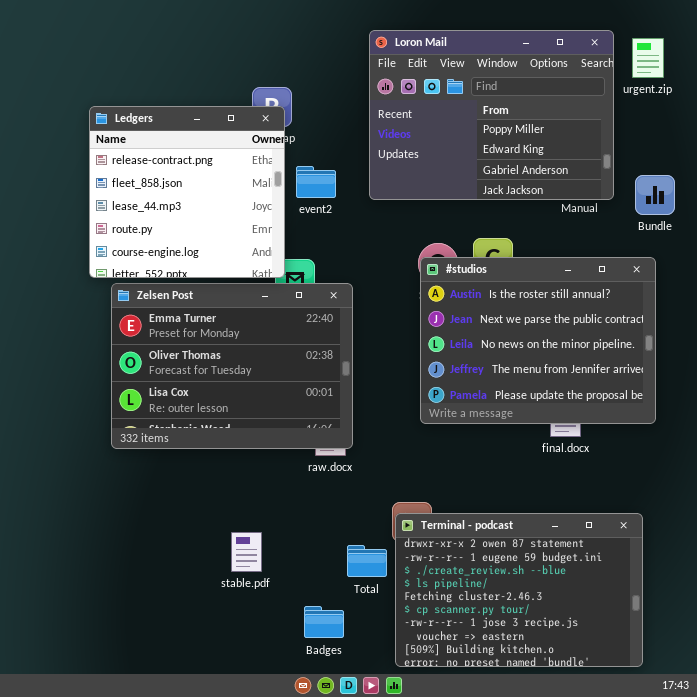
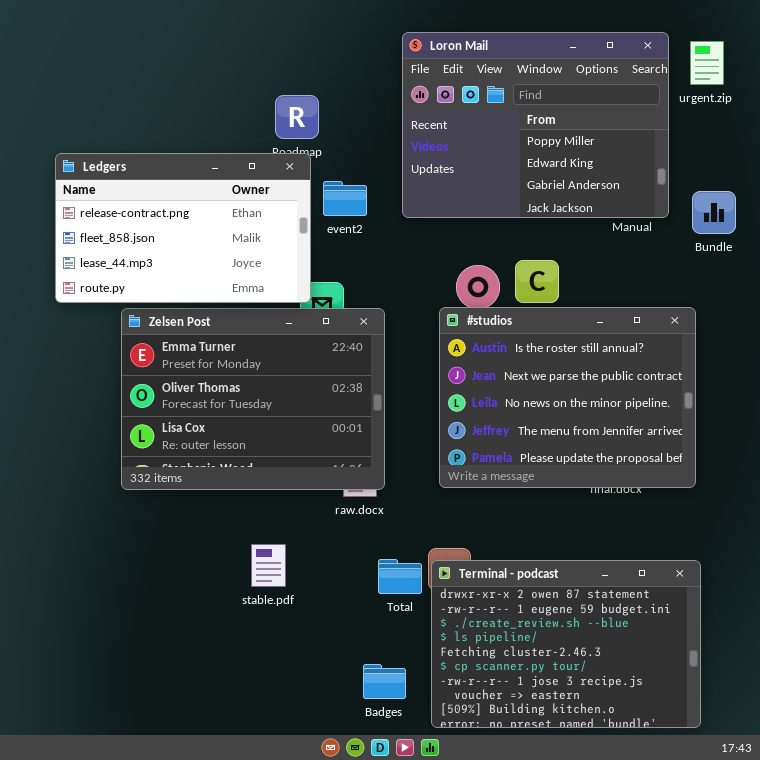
Ledgers: [89,106,285,278] -> [55,153,311,303], resized
#studios: [420,257,656,424] -> [439,307,696,488], moved
stable.pdf: [231,532,262,572] -> [251,544,286,587], moved
Total: [347,545,387,577] -> [378,559,422,594], moved
Badges: [304,606,344,638] -> [363,664,406,699], moved

